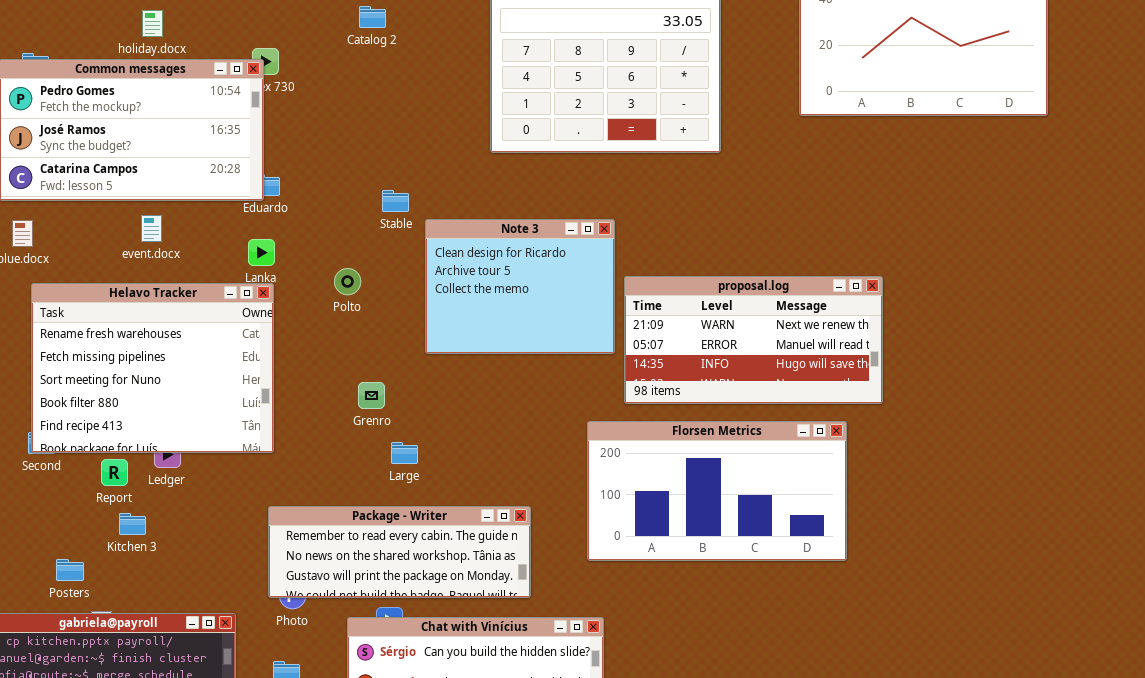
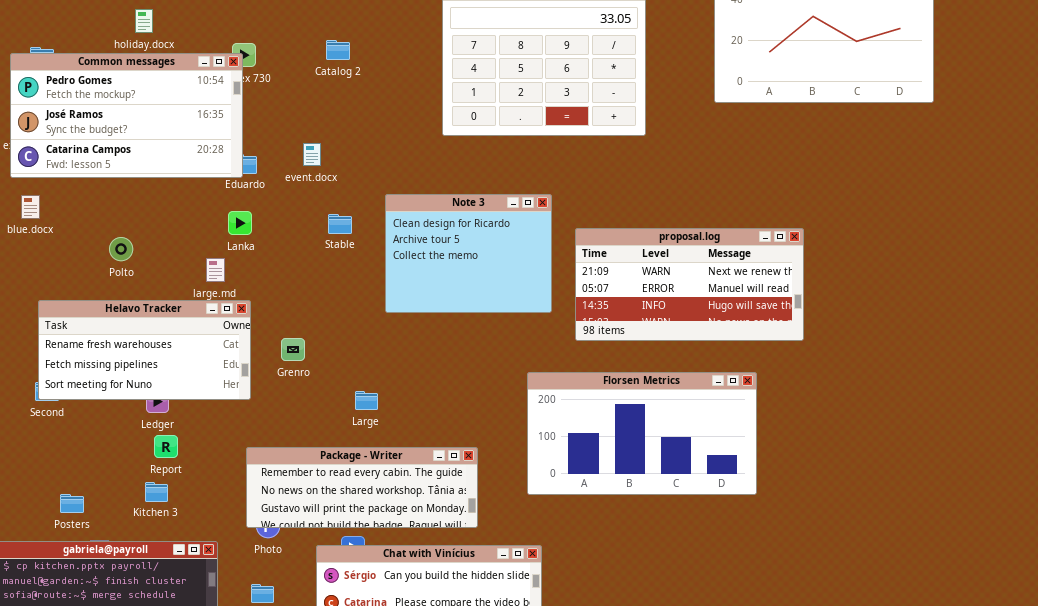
Catalog 2: [359,6,386,28] -> [326,40,350,60], moved
Stable: [382,190,409,212] -> [328,214,352,234], moved
event.docx: [141,215,162,242] -> [303,143,321,166], moved
Polto: [334,268,361,295] -> [109,237,133,261], moved
proposal.log: [624,276,883,404] -> [575,228,804,341], moved
Helavo Tracker: [31,283,274,453] -> [38,300,251,400], resized
Grenro: [358,382,385,409] -> [281,338,305,361], moved
Report: [101,459,128,486] -> [154,435,178,458], moved
Kitchen 3: [119,513,146,535] -> [145,482,168,502], moved

